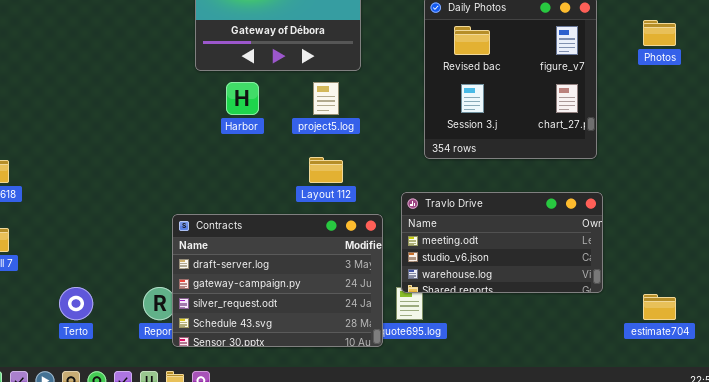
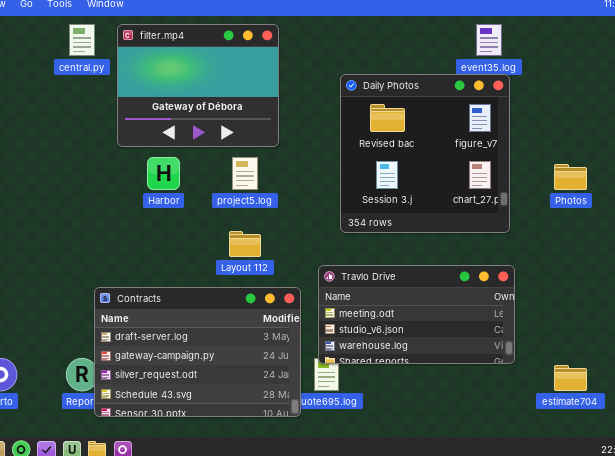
Photos: [643,20,676,46] -> [554,164,587,190], moved

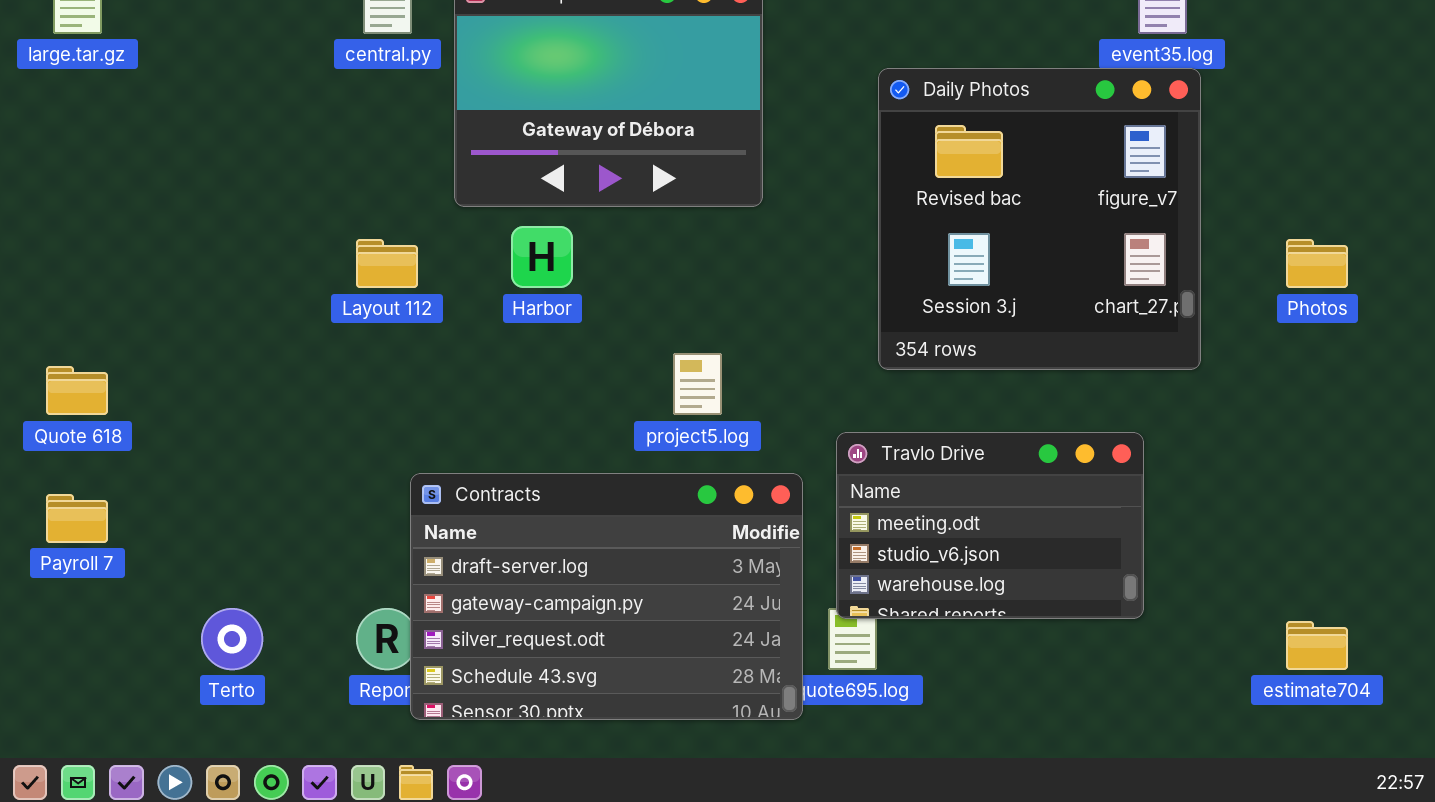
project5.log: [232,157,258,190] -> [673,353,722,415], moved
Layout 112: [229,231,261,257] -> [356,239,418,288], moved
Travlo Drive: [318,265,515,364] -> [836,432,1144,619], resized

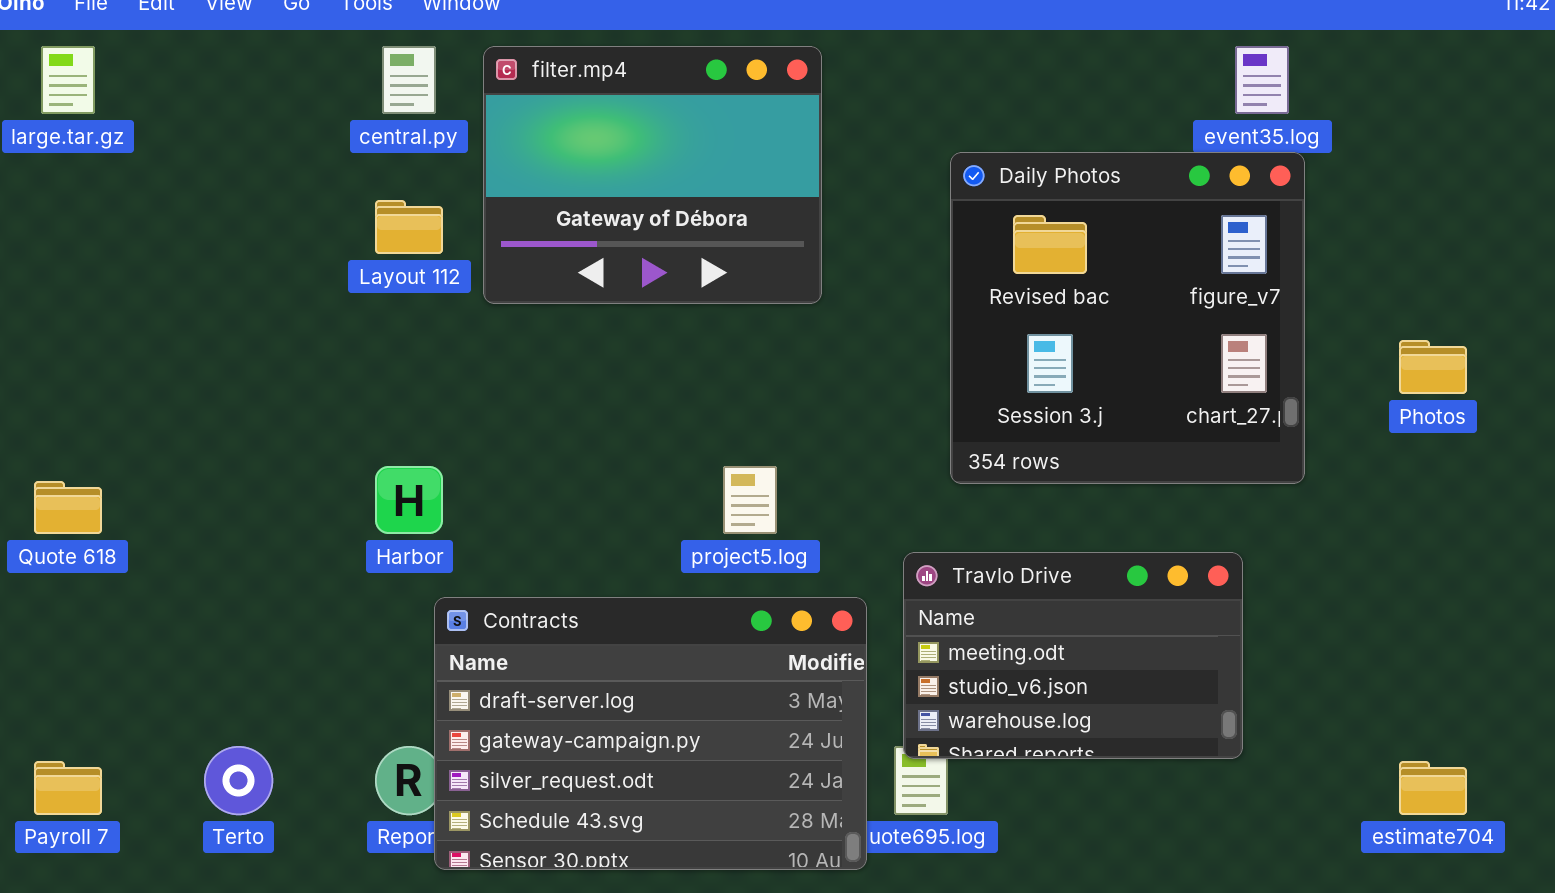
Harbor: [511,226,573,288] -> [375,466,443,534], moved
Layout 112: [356,239,418,288] -> [375,200,443,254], moved
Payroll 7: [46,494,108,543] -> [34,761,102,815], moved

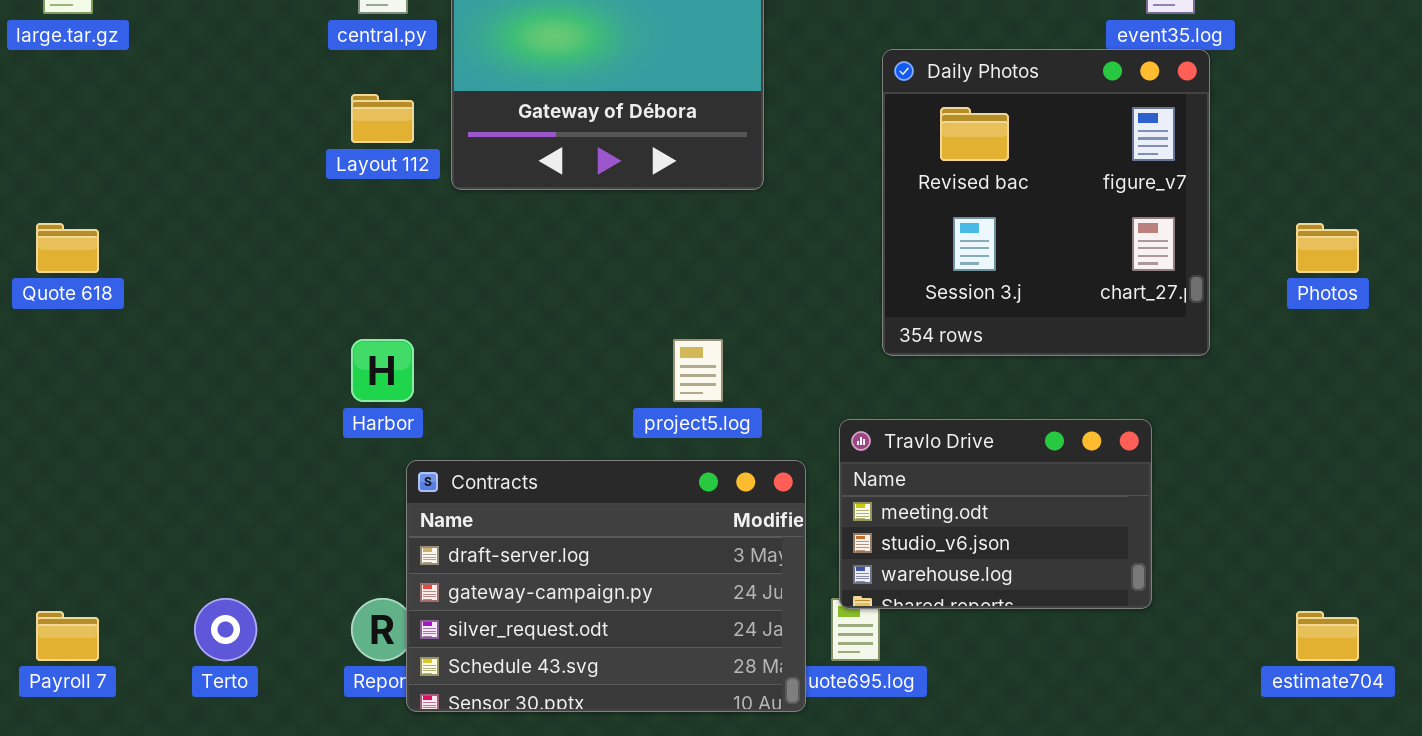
Quote 618: [34,481,102,534] -> [36,223,99,273], moved

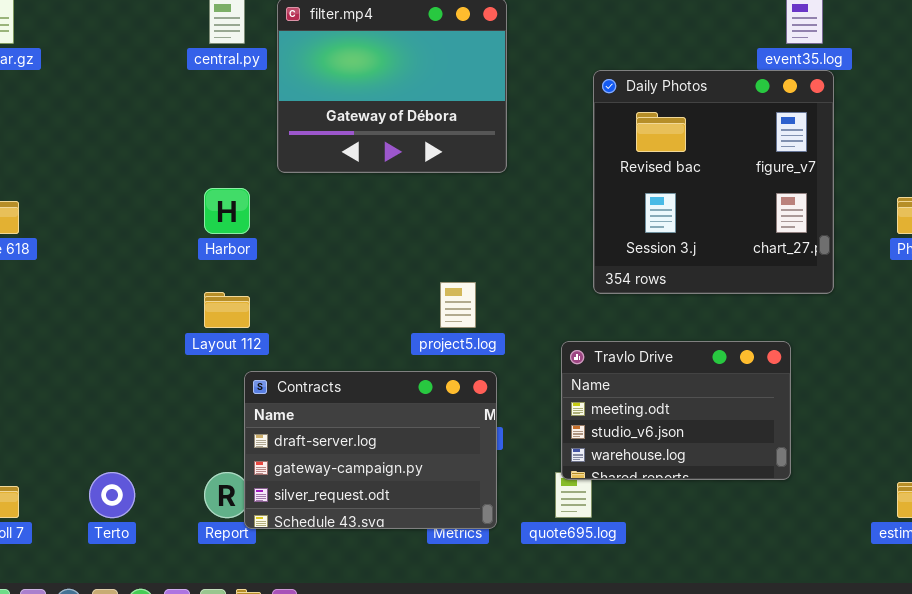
Layout 112: [351,94,414,143] -> [204,292,250,328], moved
Harbor: [351,339,414,402] -> [204,188,250,234], moved
Contracts: [406,460,806,712] -> [244,371,497,529], resized

